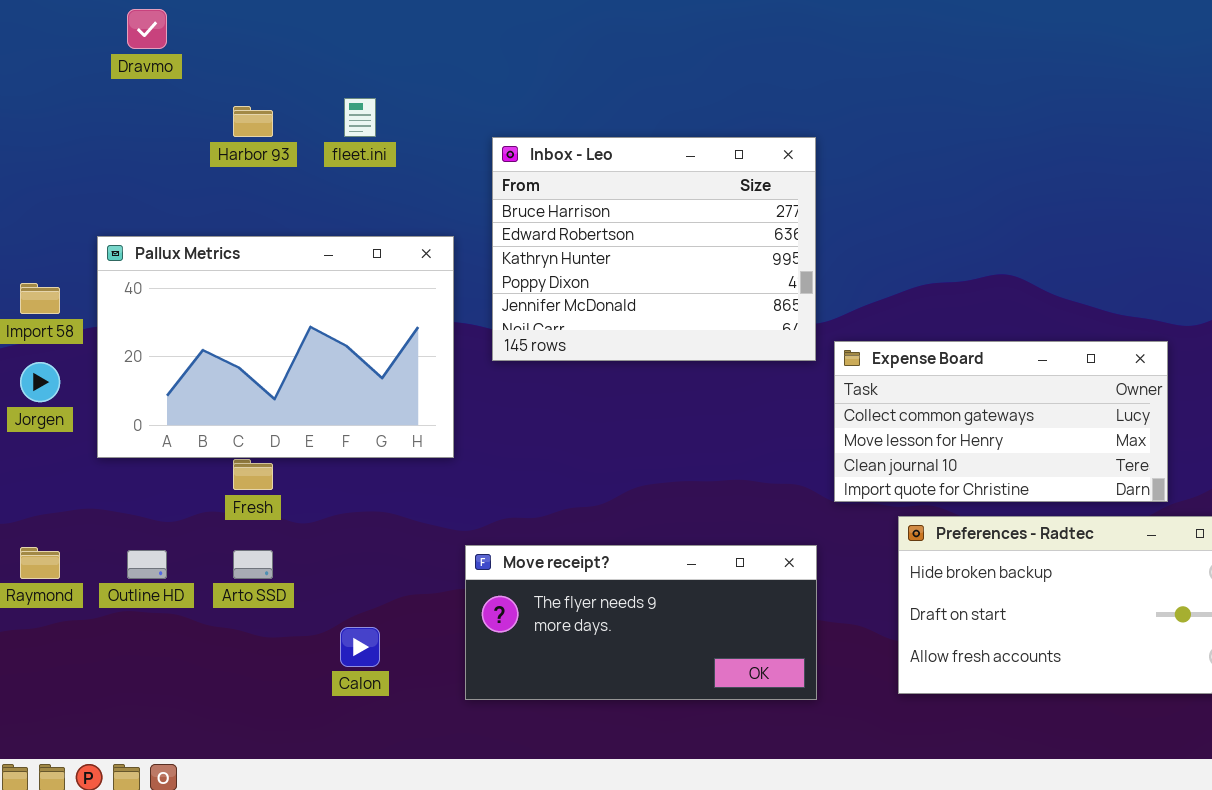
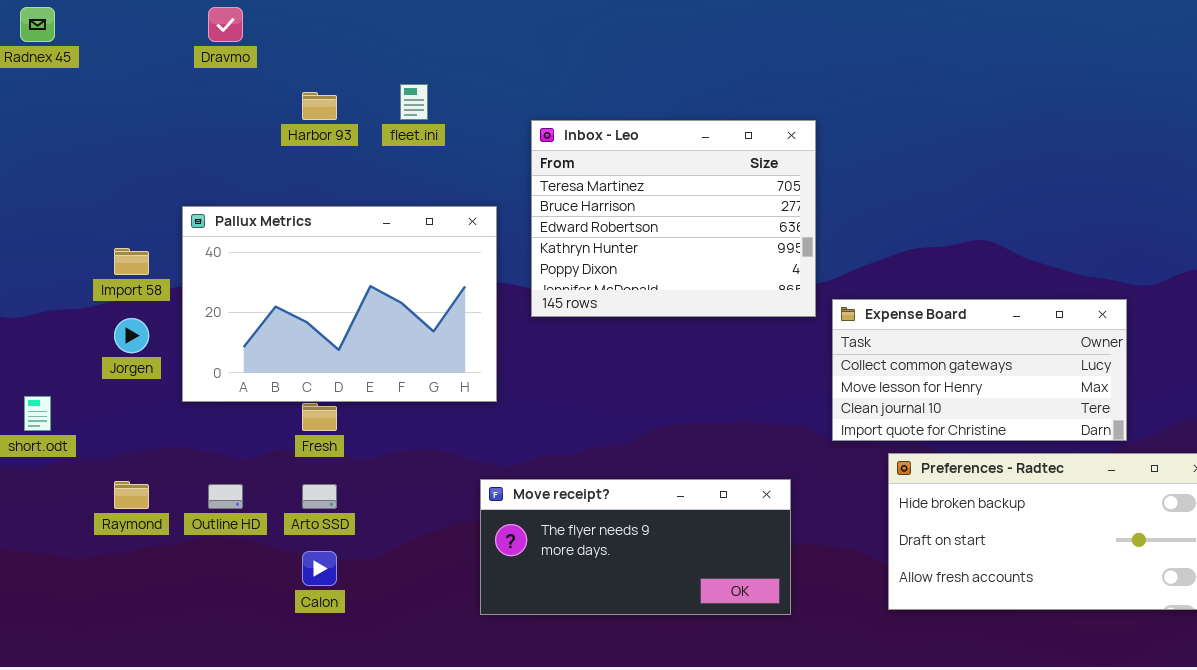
Inbox - Leo: [492,137,816,361] -> [531,120,816,317], scrolled up 1 row
Move receipt?: [465,545,817,700] -> [480,479,791,615], moved
Calon: [340,627,380,667] -> [302,551,337,586], moved

